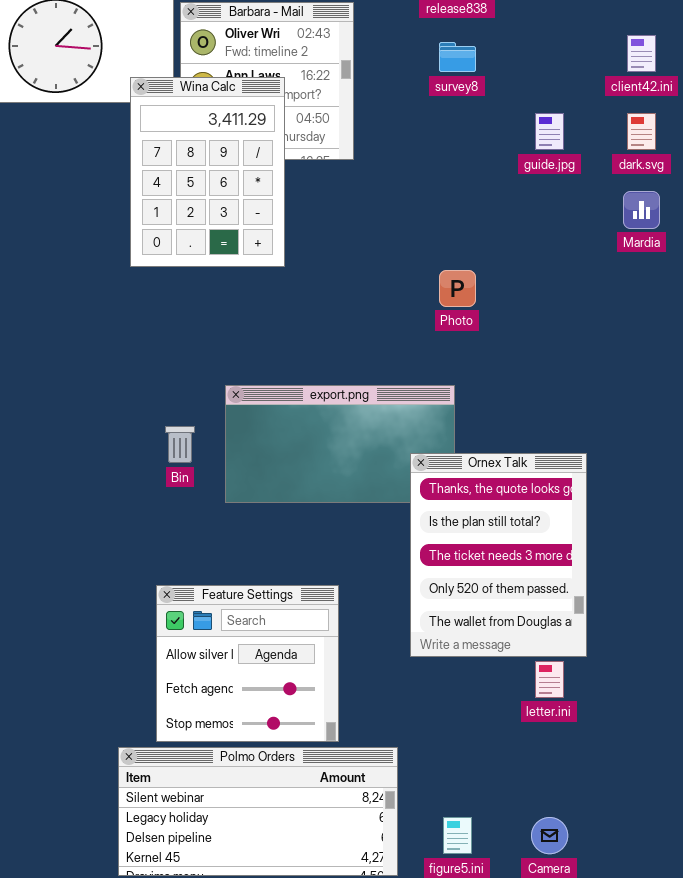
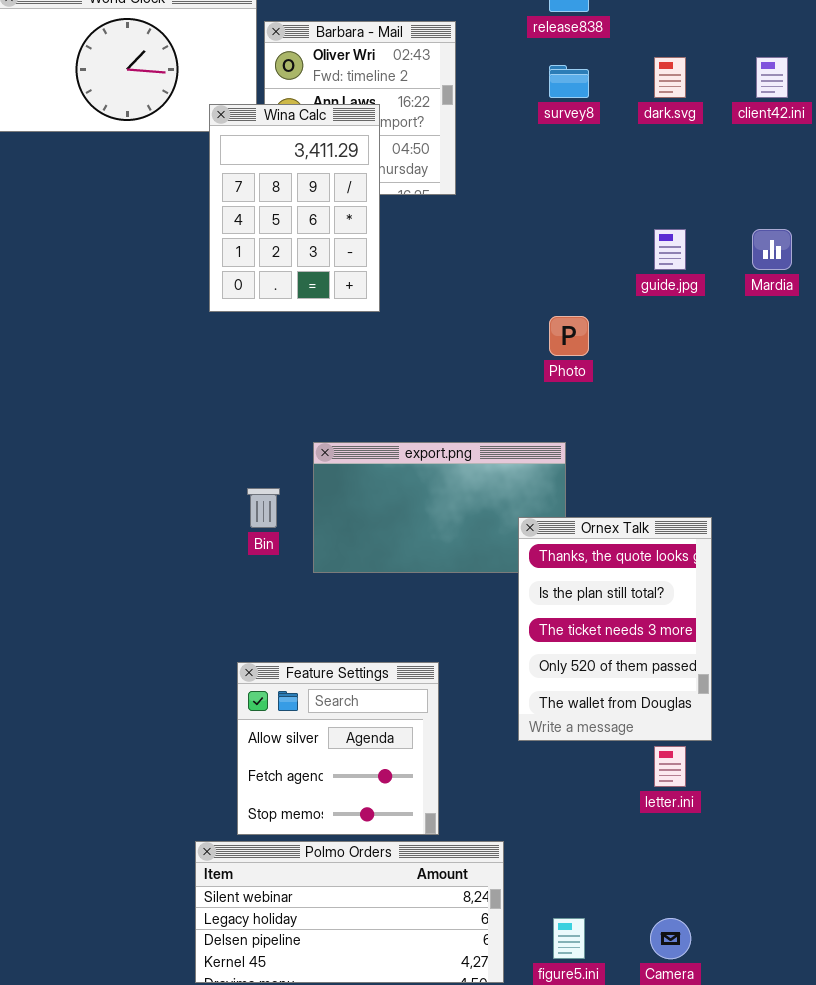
guide.jpg: [535,113,564,150] -> [654,229,686,270], moved
dark.svg: [627,113,656,150] -> [654,57,686,98], moved

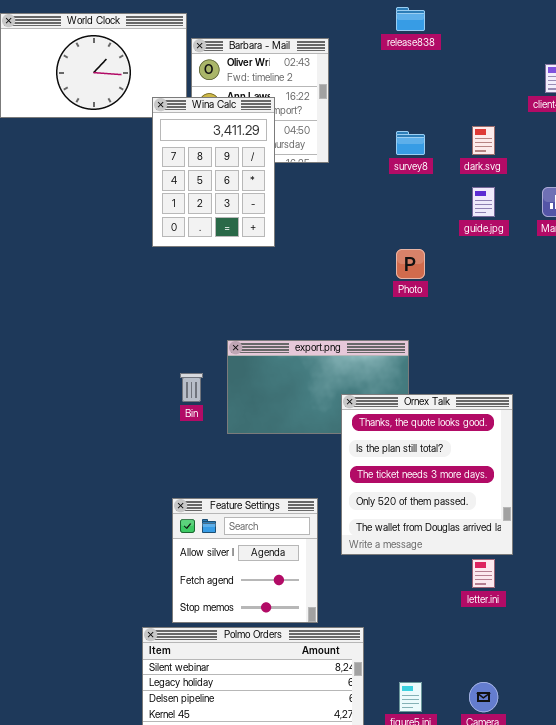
dark.svg: [654,57,686,98] -> [472,126,495,155], moved
survey8: [549,65,589,98] -> [396,131,425,155], moved
Ornex Talk: [518,517,712,741] -> [341,394,513,555], resized

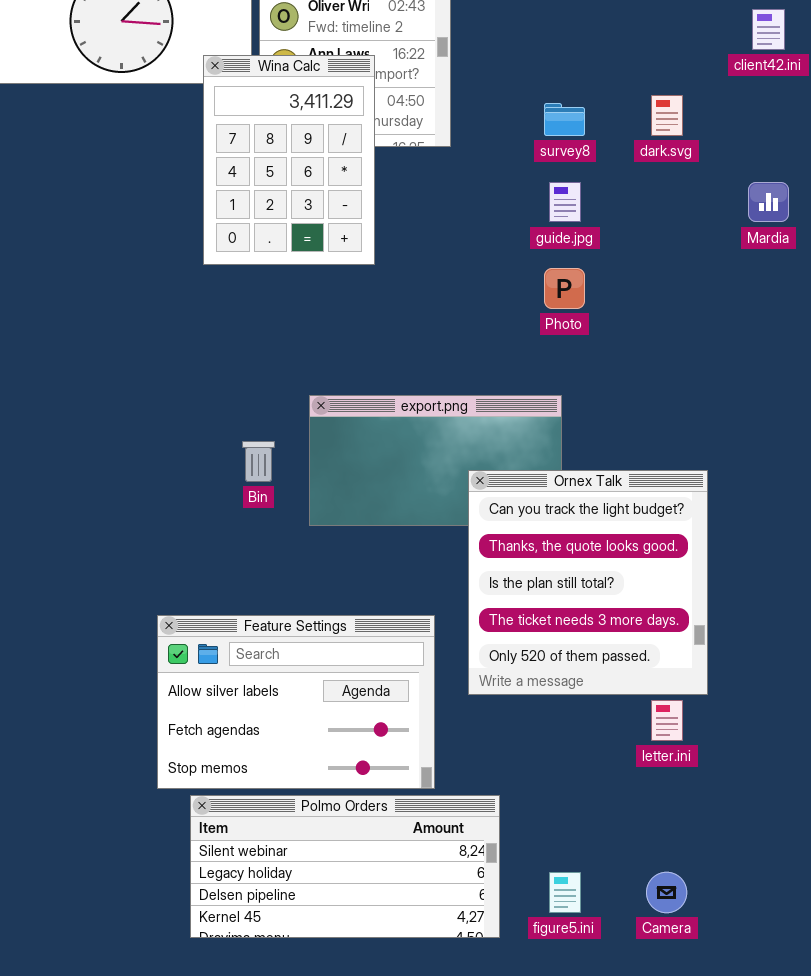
guide.jpg: [472,187,495,217] -> [549,182,581,222], moved
Ornex Talk: [341,394,513,555] -> [468,470,708,695], scrolled up 1 row
Feature Settings: [172,498,318,623] -> [157,615,435,789], resized

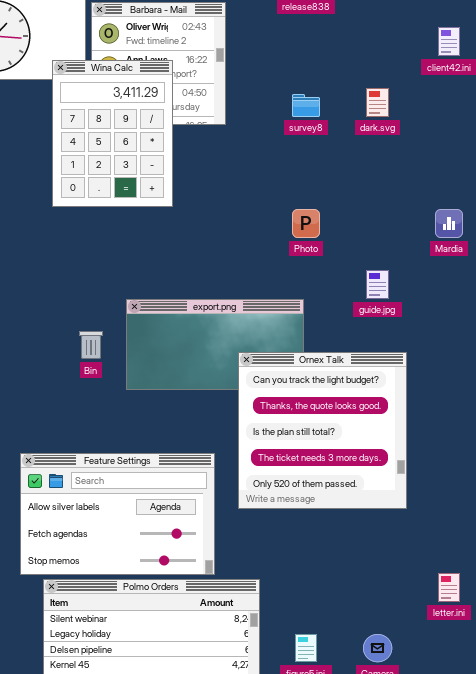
guide.jpg: [549,182,581,222] -> [366,270,389,299], moved
Mardia: [748,182,789,222] -> [435,209,463,238], moved
letter.ini: [651,700,683,741] -> [438,573,460,602], moved

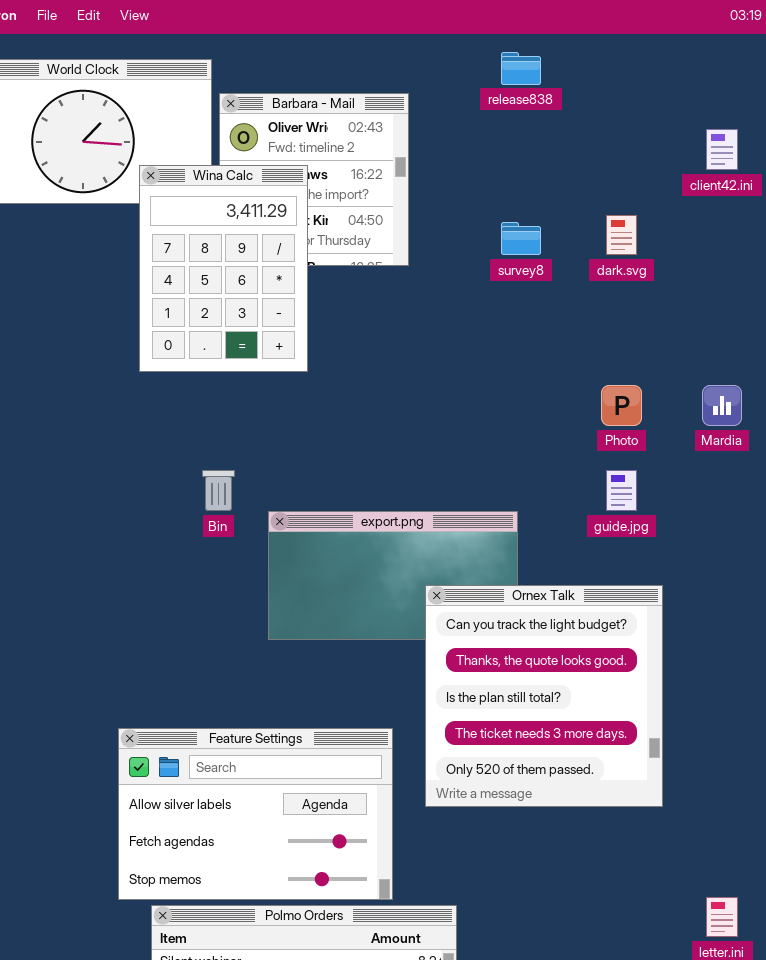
Wina Calc: [52,60,173,207] -> [139,165,308,372], moved
Photo: [292,209,320,238] -> [601,385,642,426], moved
Bin: [79,331,103,359] -> [202,470,235,511], moved

